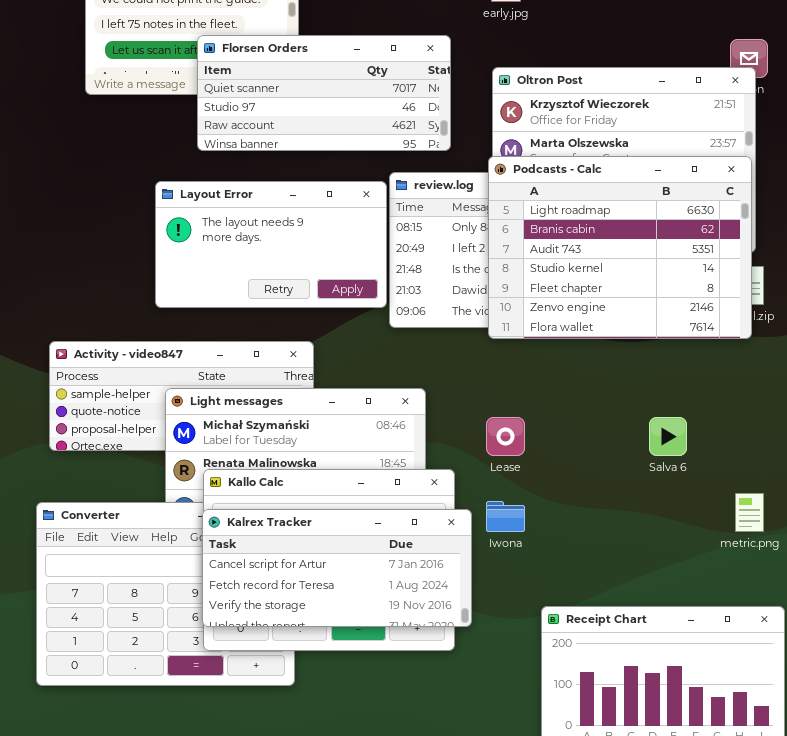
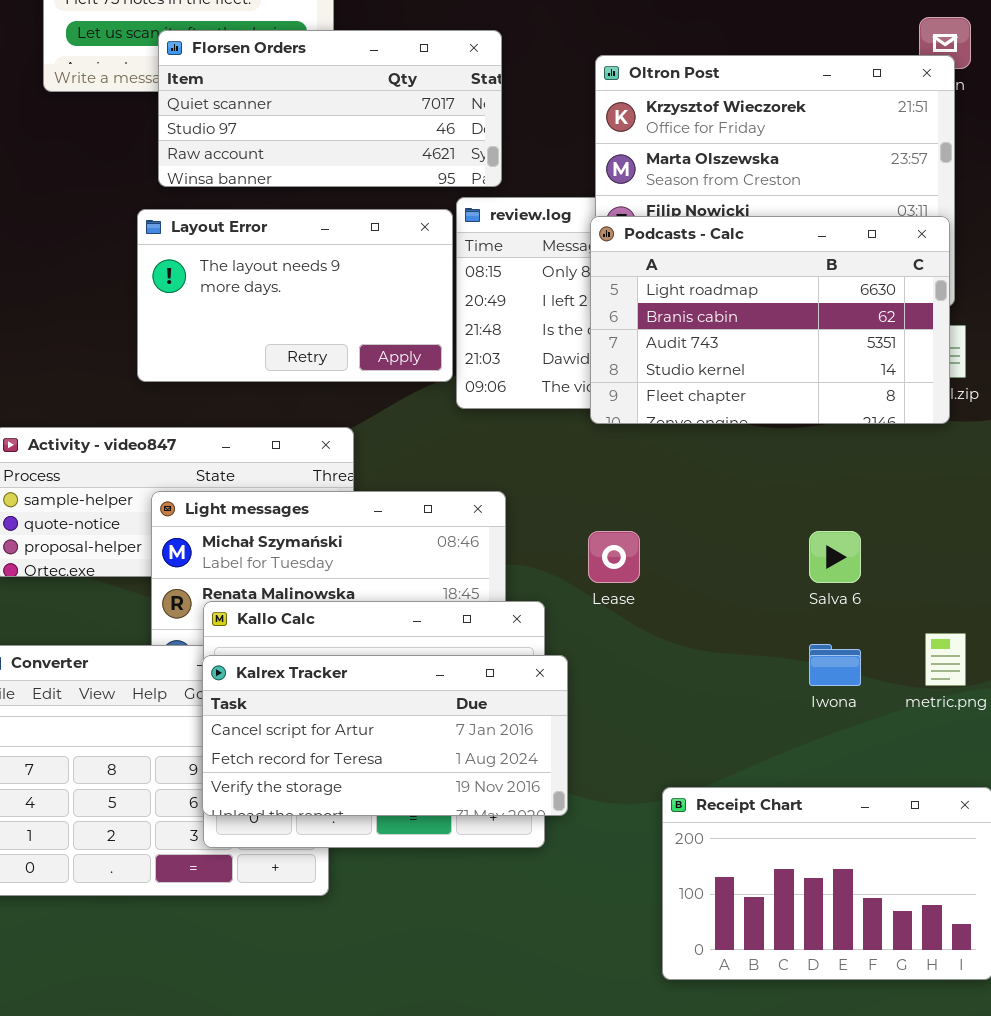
Florsen Orders: [197,35,451,151] -> [158,30,502,187], moved
Podcasts - Calc: [488,156,752,339] -> [590,216,950,424], resized
Iwona: [486,501,525,532] -> [809,644,861,686], moved

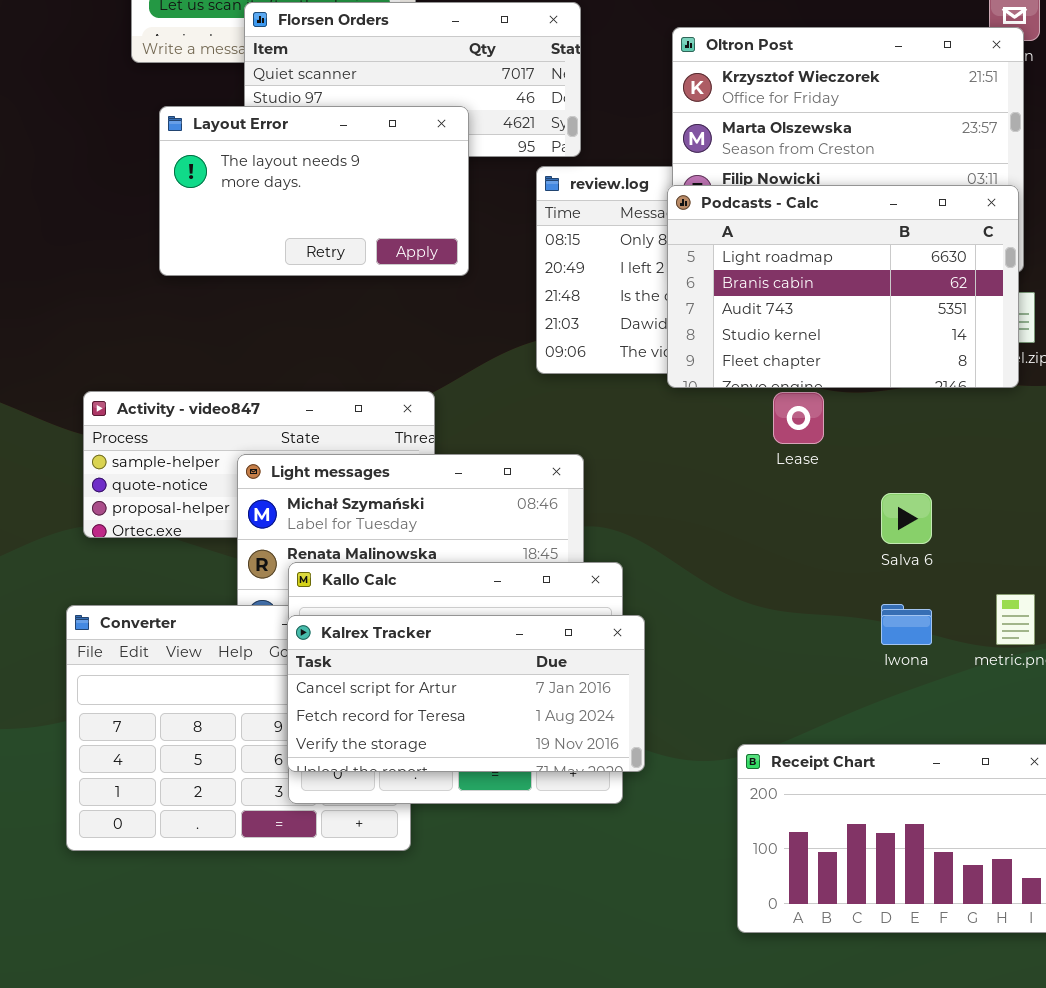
Layout Error: [137,209,453,382] -> [159,106,469,276], moved
Lease: [588,531,640,583] -> [773,392,824,444], moved

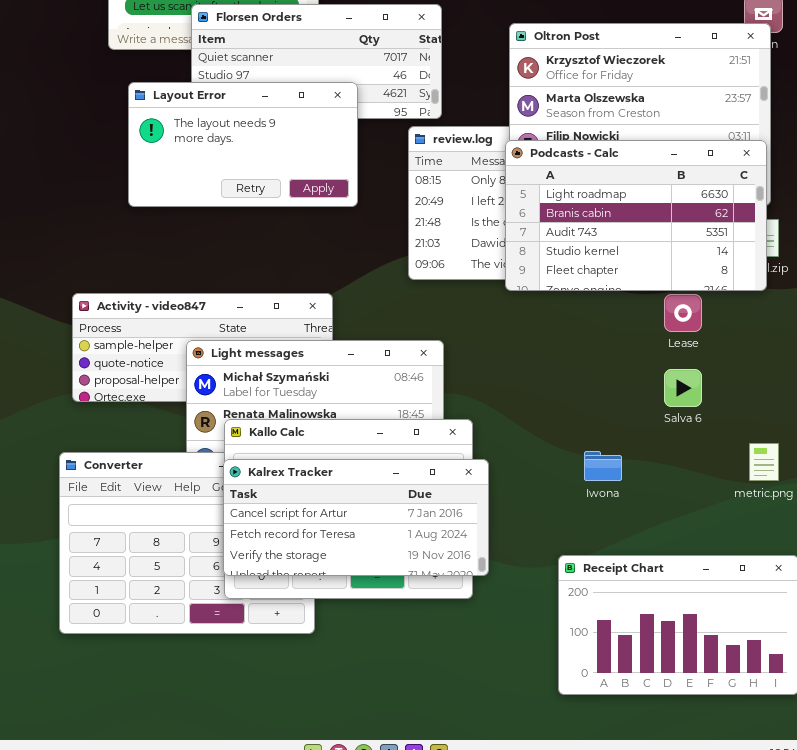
Lease: [773,392,824,444] -> [664,294,702,332], moved
Iwona: [881,604,932,645] -> [584,451,622,481], moved

